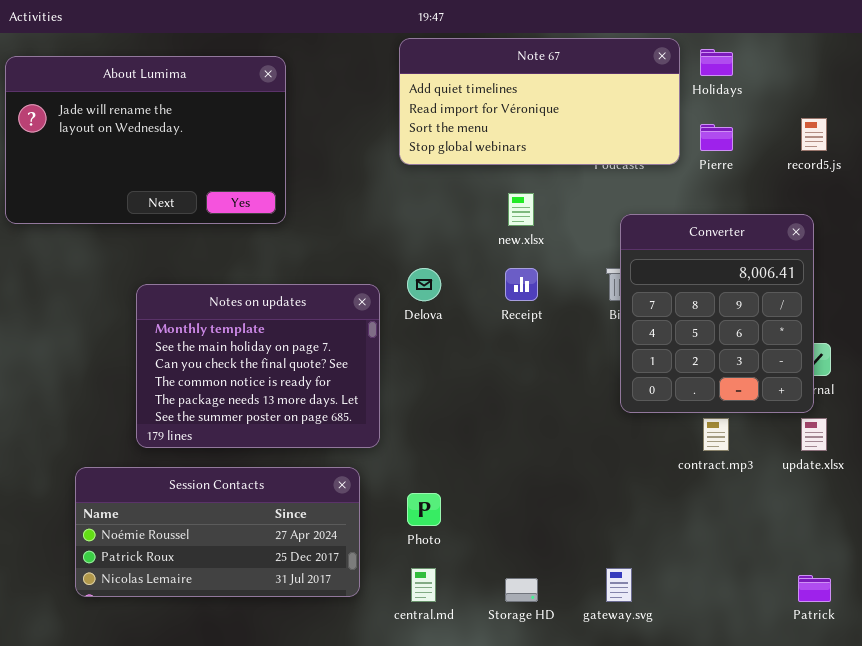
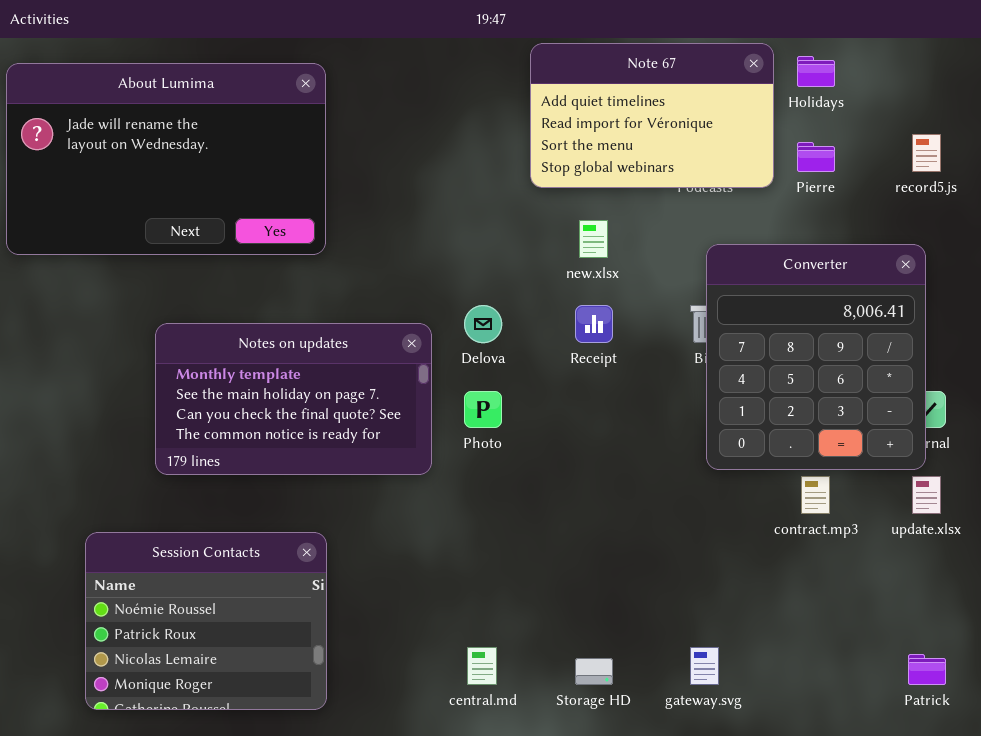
Note 67: [399,38,680,165] -> [530,43,774,188], resized
Notes on updates: [136,284,380,448] -> [155,323,432,475], resized
Session Contacts: [75,467,360,597] -> [85,532,327,710], resized
Photo: [407,493,441,526] -> [464,391,502,428], moved

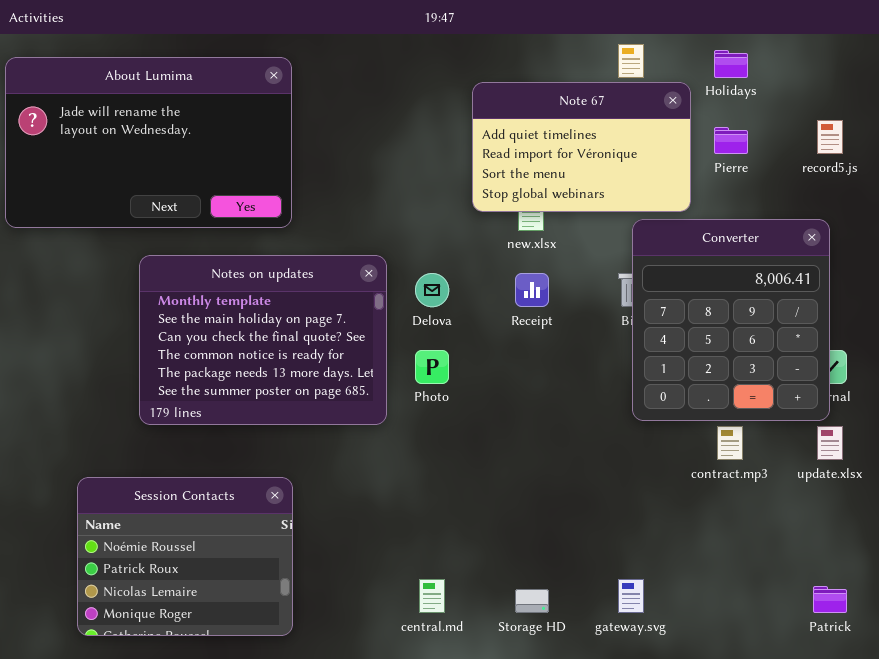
Note 67: [530,43,774,188] -> [472,82,691,212], moved
Notes on updates: [155,323,432,475] -> [139,255,387,425], resized

